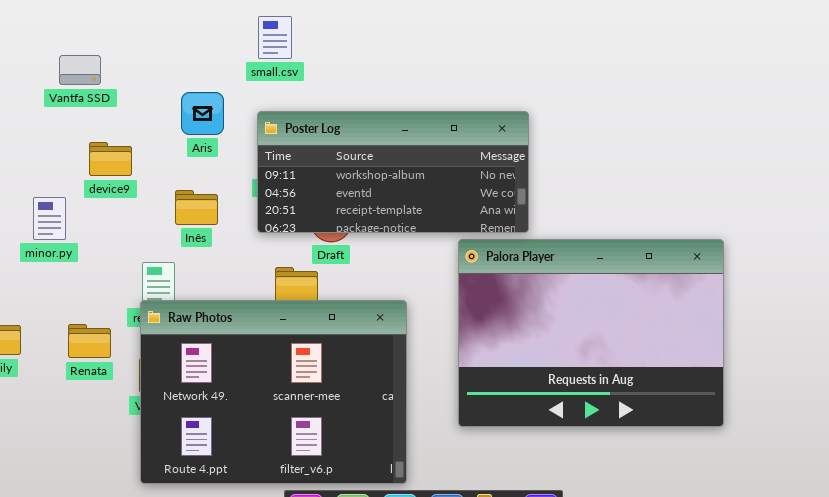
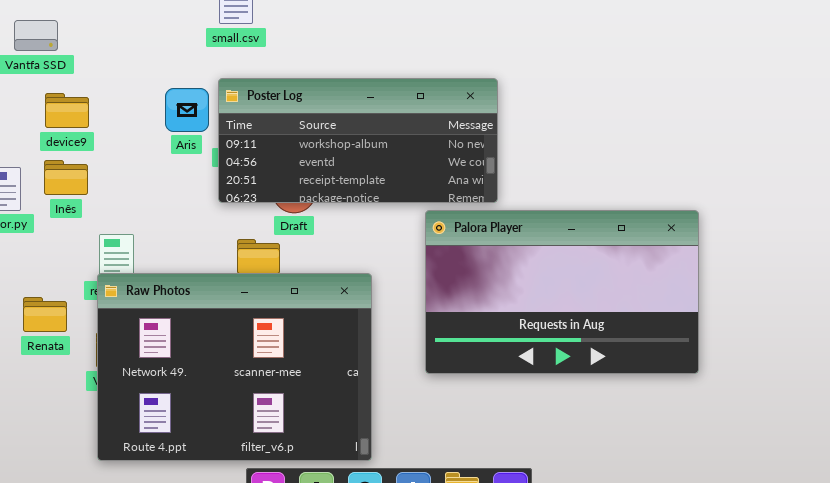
Aris: [181,92,224,135] -> [165,88,209,132], moved
device9: [89,142,132,176] -> [45,93,89,128], moved
Inês: [175,190,218,225] -> [44,160,88,195], moved
Palora Player: [458,239,724,427] -> [425,210,699,374], resized

